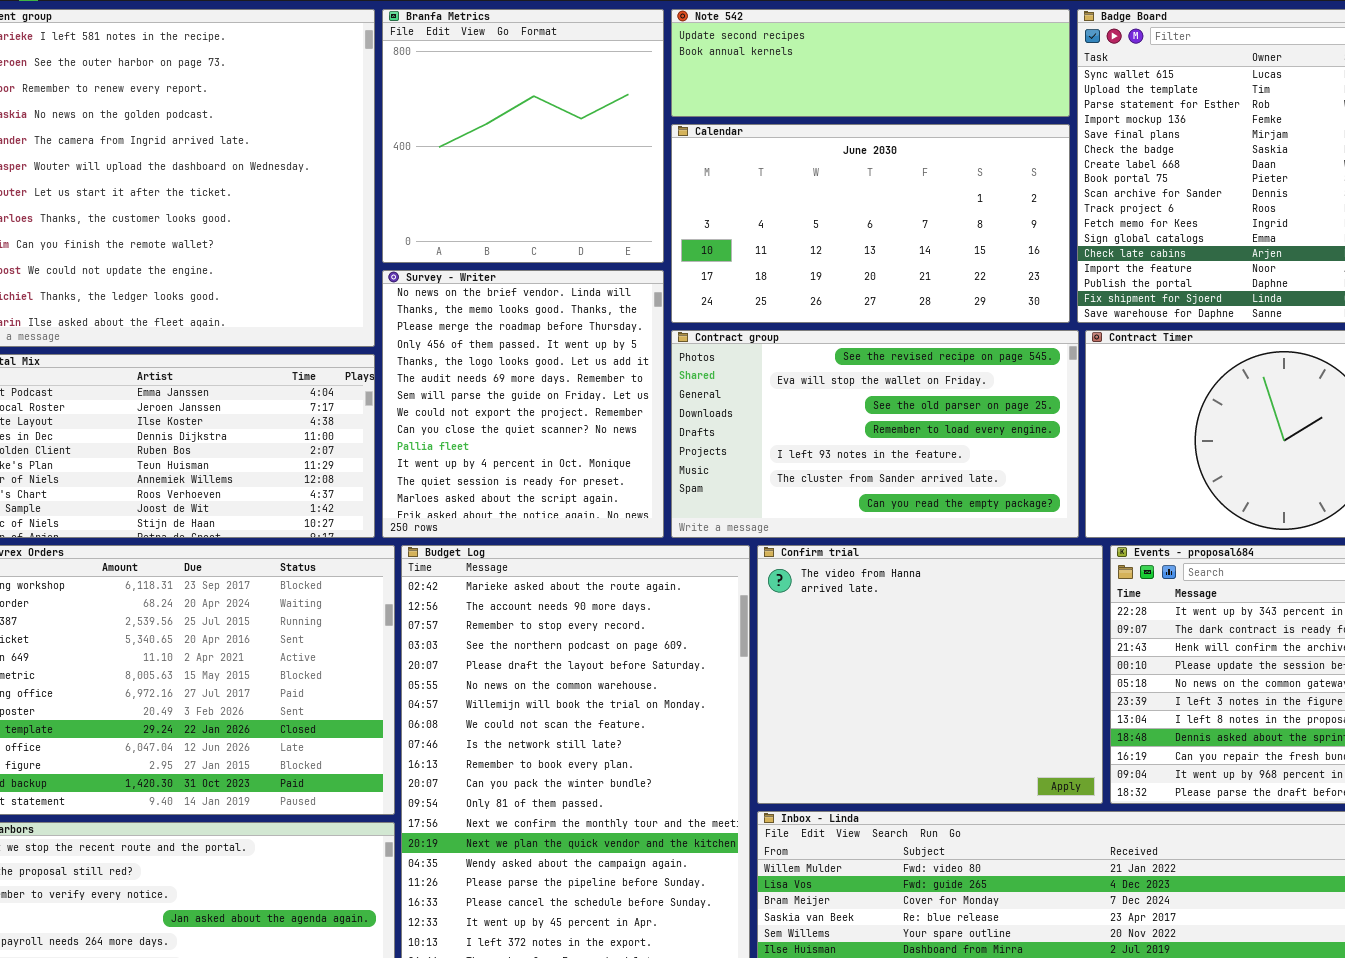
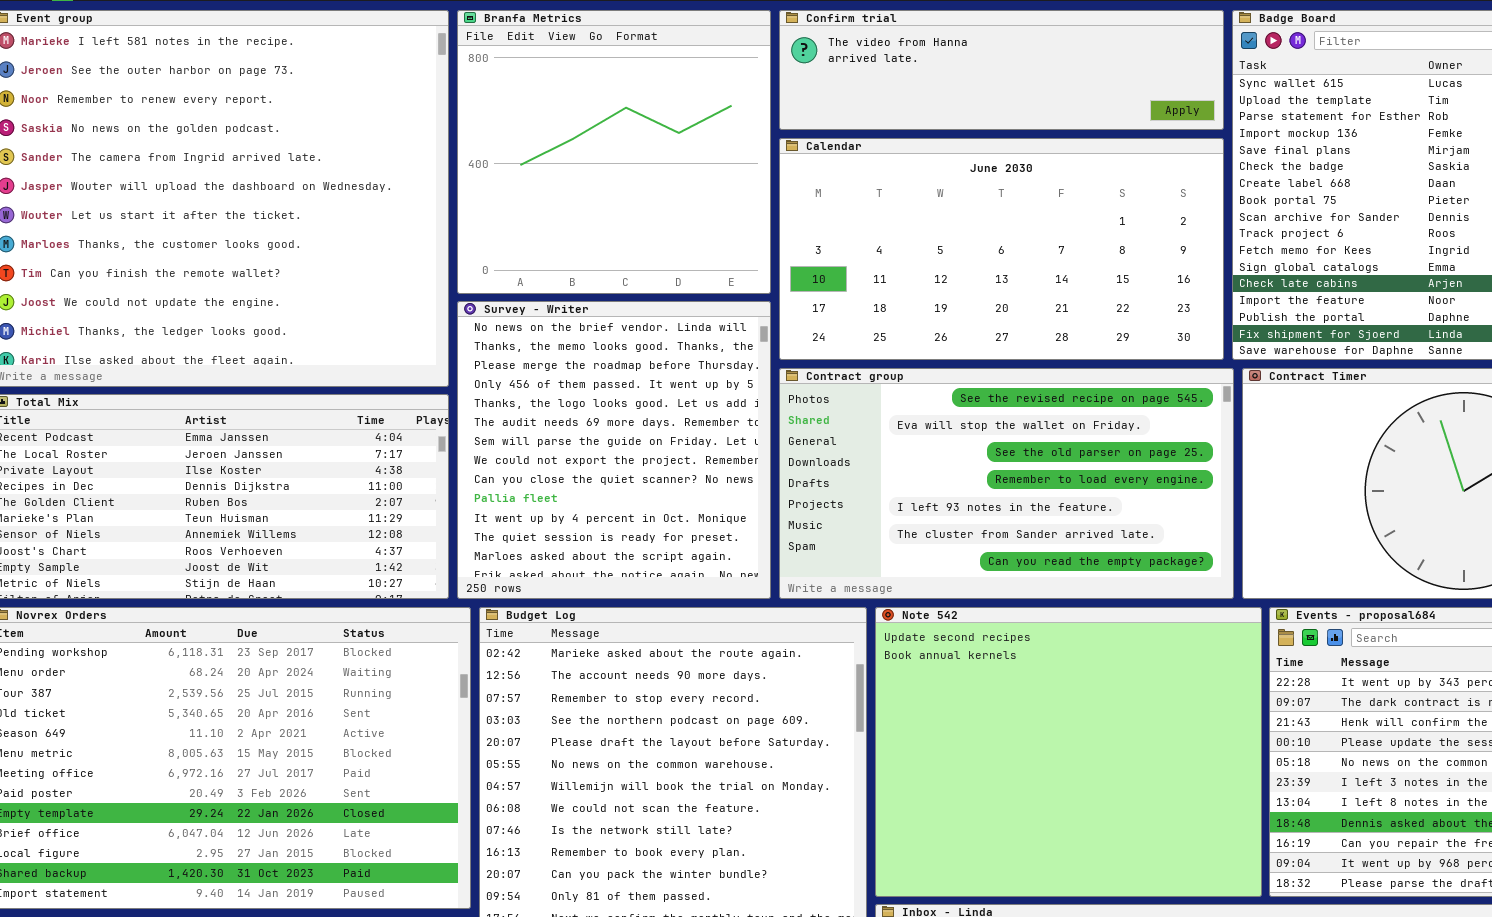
Note 542: [671,9,1070,117] -> [875,607,1262,897], moved, resized
Confirm trial: [757,545,1103,804] -> [779,10,1224,130], moved, resized

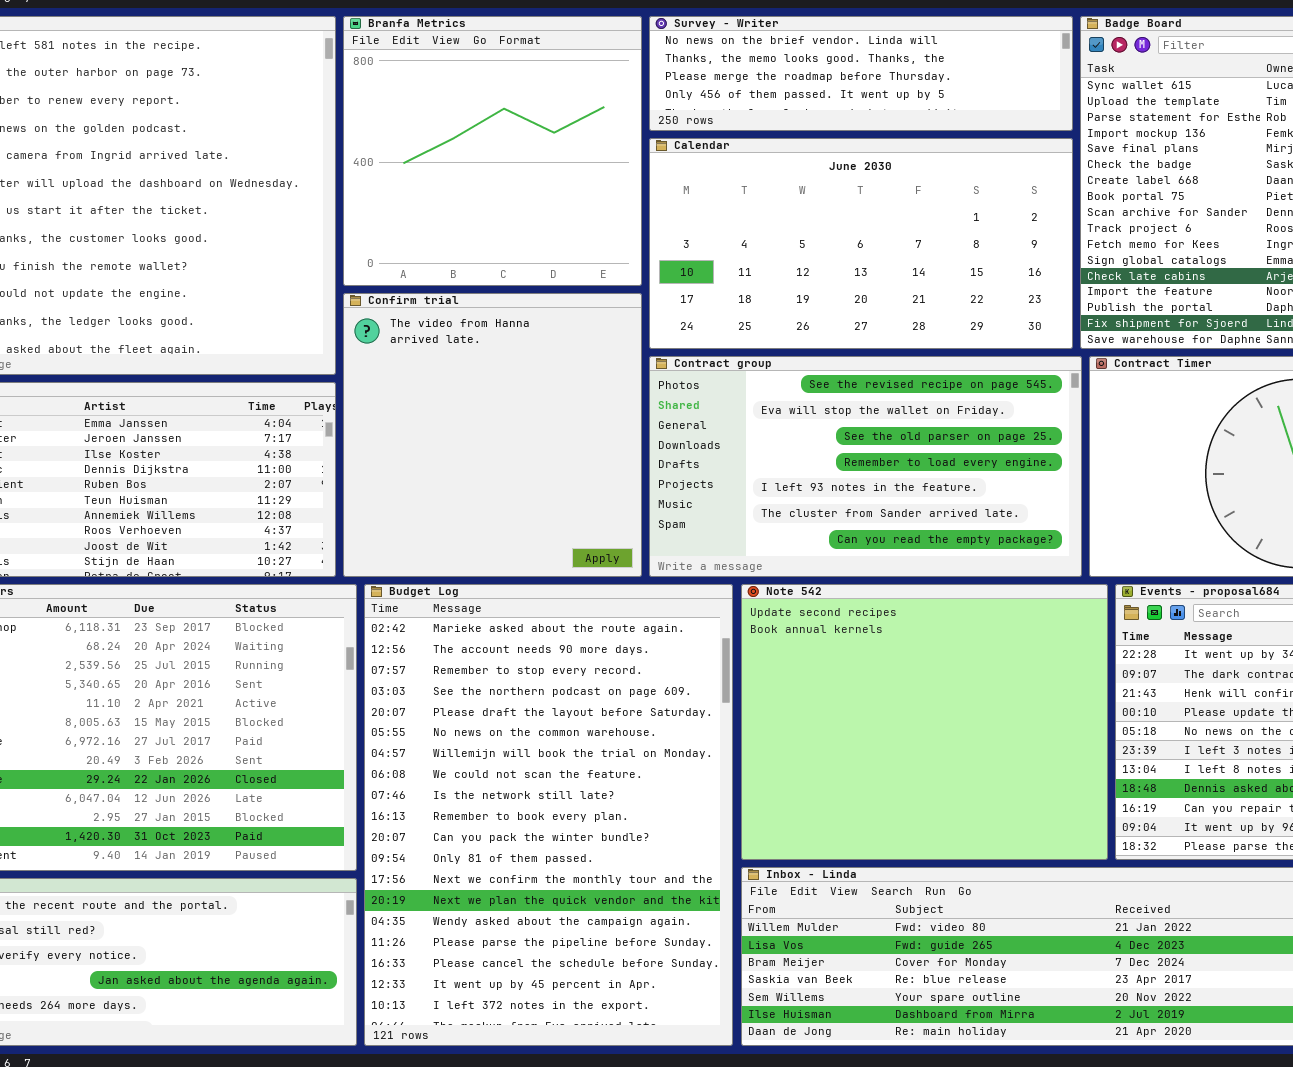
Confirm trial: [779,10,1224,130] -> [343,293,642,577], moved, resized
Survey - Writer: [457,301,771,599] -> [649,16,1073,131], moved, resized

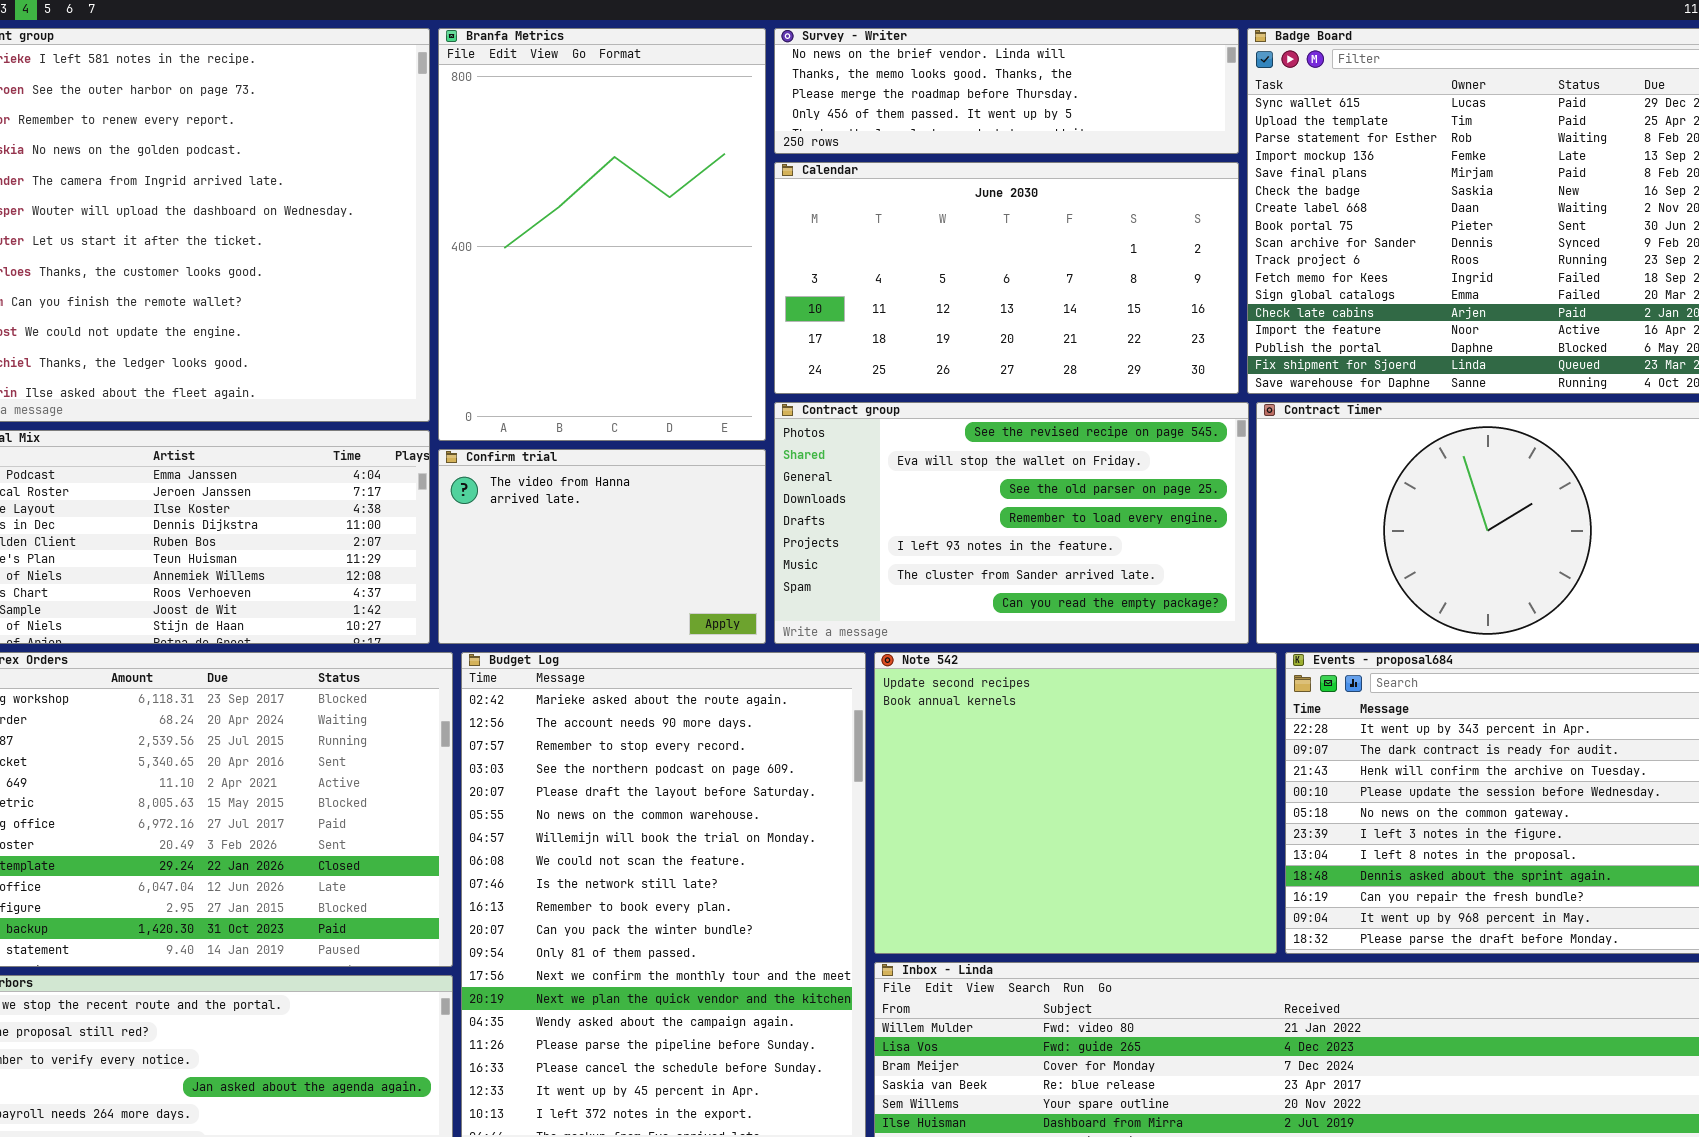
Branfa Metrics: [343,16,642,286] -> [438,28,766,441], resized
Confirm trial: [343,293,642,577] -> [438,449,766,644], resized

